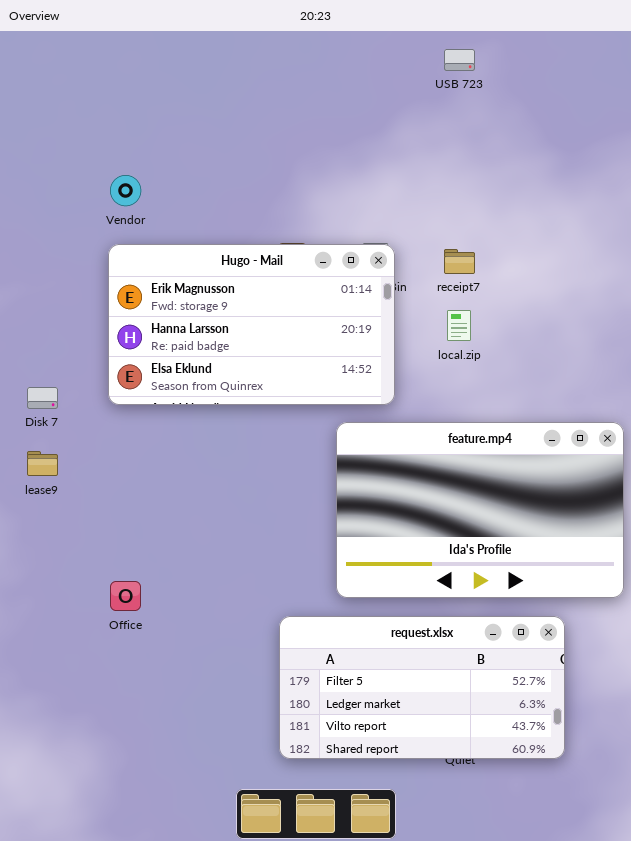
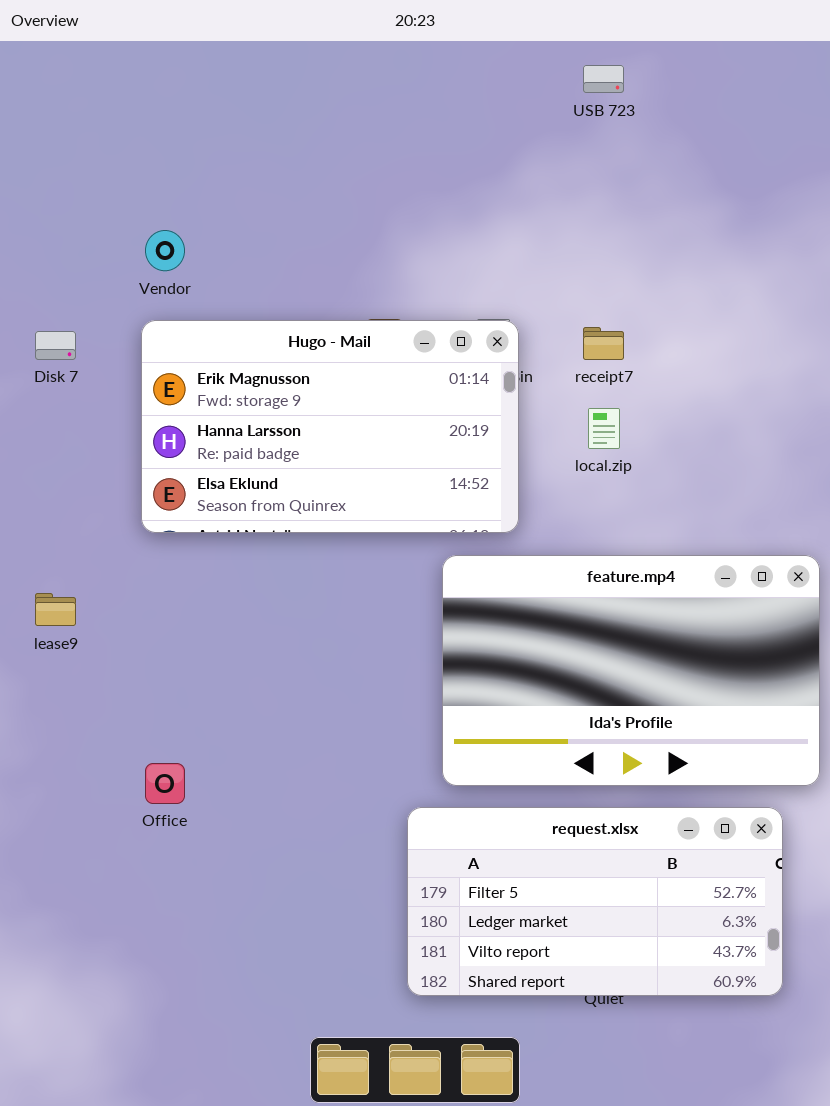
Disk 7: [27,387,58,409] -> [35,331,76,360], moved
request.xlsx: [279,616,565,759] -> [407,807,783,996], moved

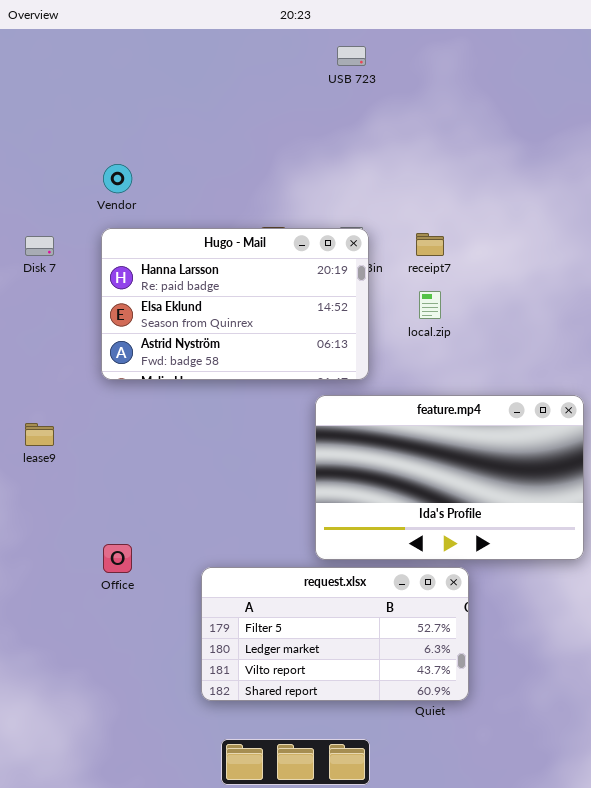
USB 723: [583,65,624,93] -> [337,46,366,66], moved
Hugo - Mail: [141,320,519,533] -> [101,228,369,380], scrolled down 1 row
request.xlsx: [407,807,783,996] -> [201,567,469,701], moved

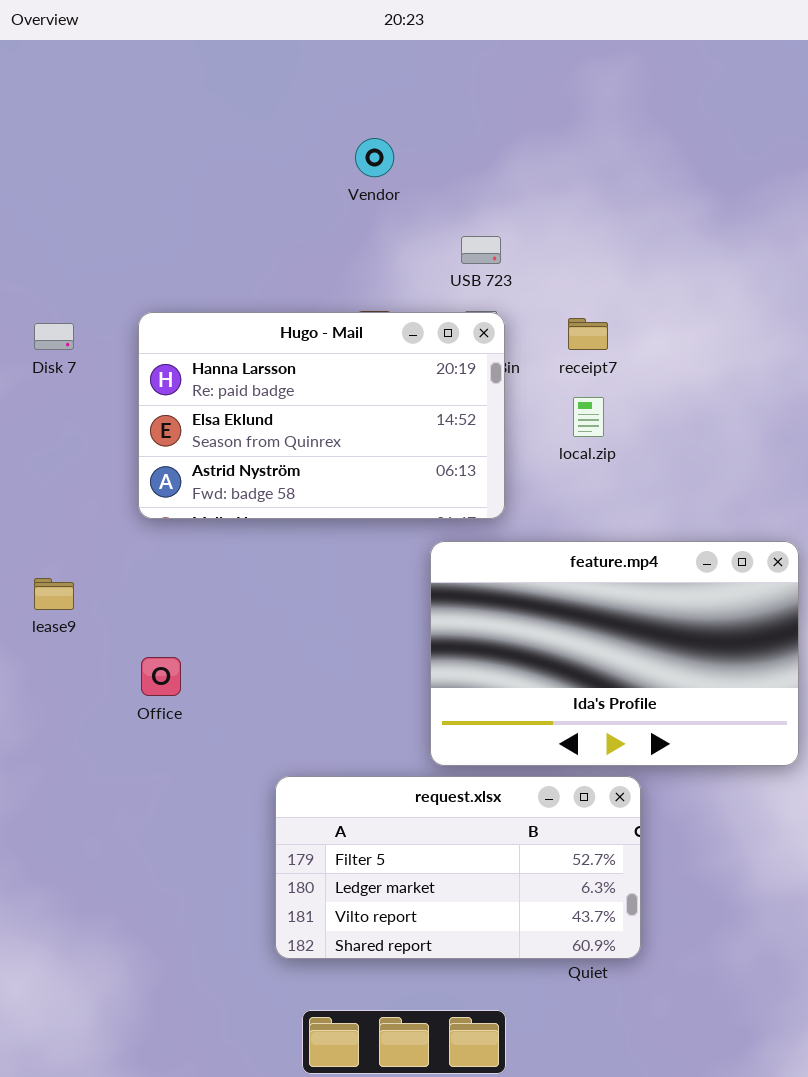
USB 723: [337,46,366,66] -> [461,236,501,264], moved
Vendor: [103,164,132,193] -> [355,138,394,177], moved
Office: [103,544,132,573] -> [141,657,181,696], moved

